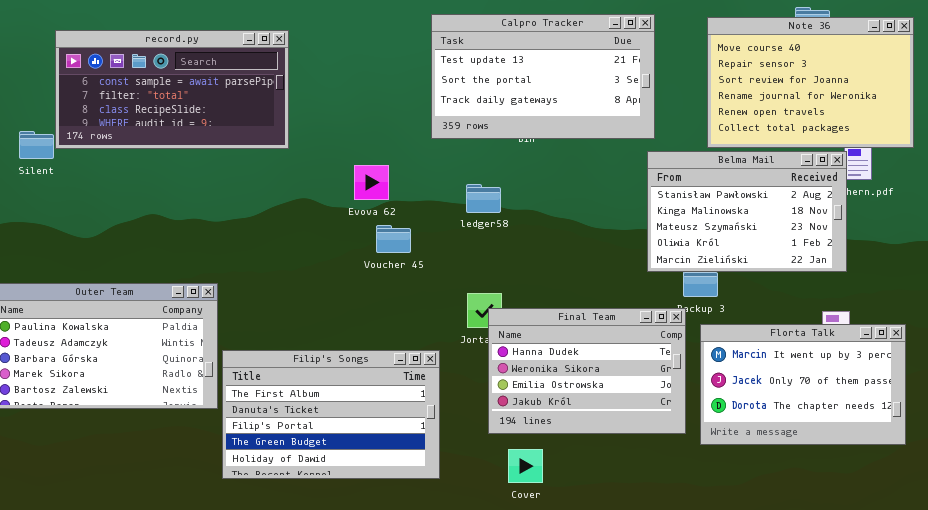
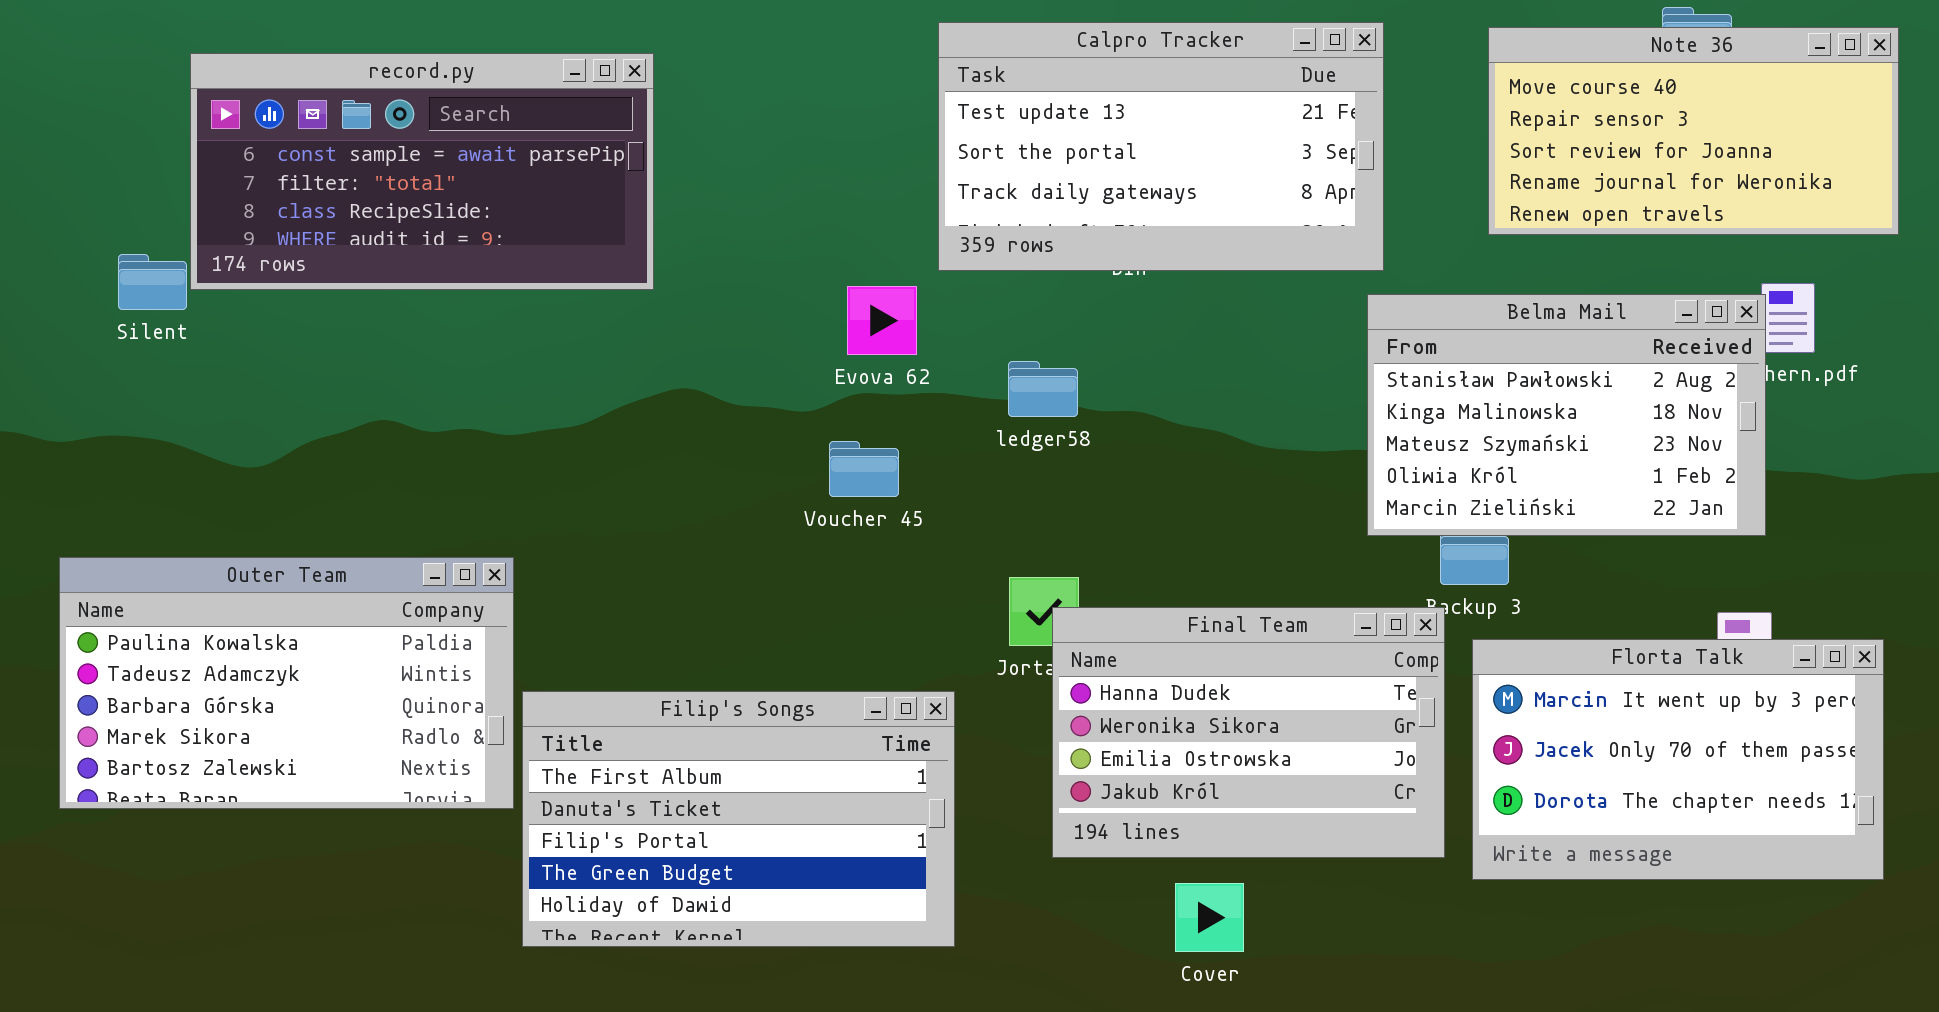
Note 36: [707,17,914,148] -> [1488,27,1899,235], resized
Evova 62: [354,165,389,200] -> [847,286,917,355], moved
Cover: [508,449,543,483] -> [1175,883,1244,952], moved

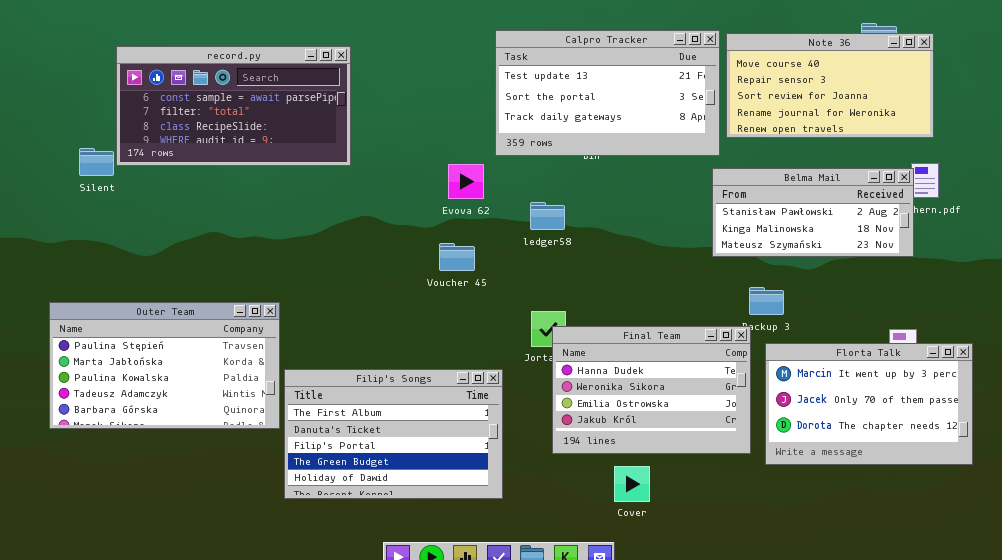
Note 36: [1488,27,1899,235] -> [726,33,934,138], moved
Belma Mail: [1367,294,1766,536] -> [712,168,914,257], resized
Outer Team: [59,557,514,809] -> [49,302,280,429], scrolled up 2 rows

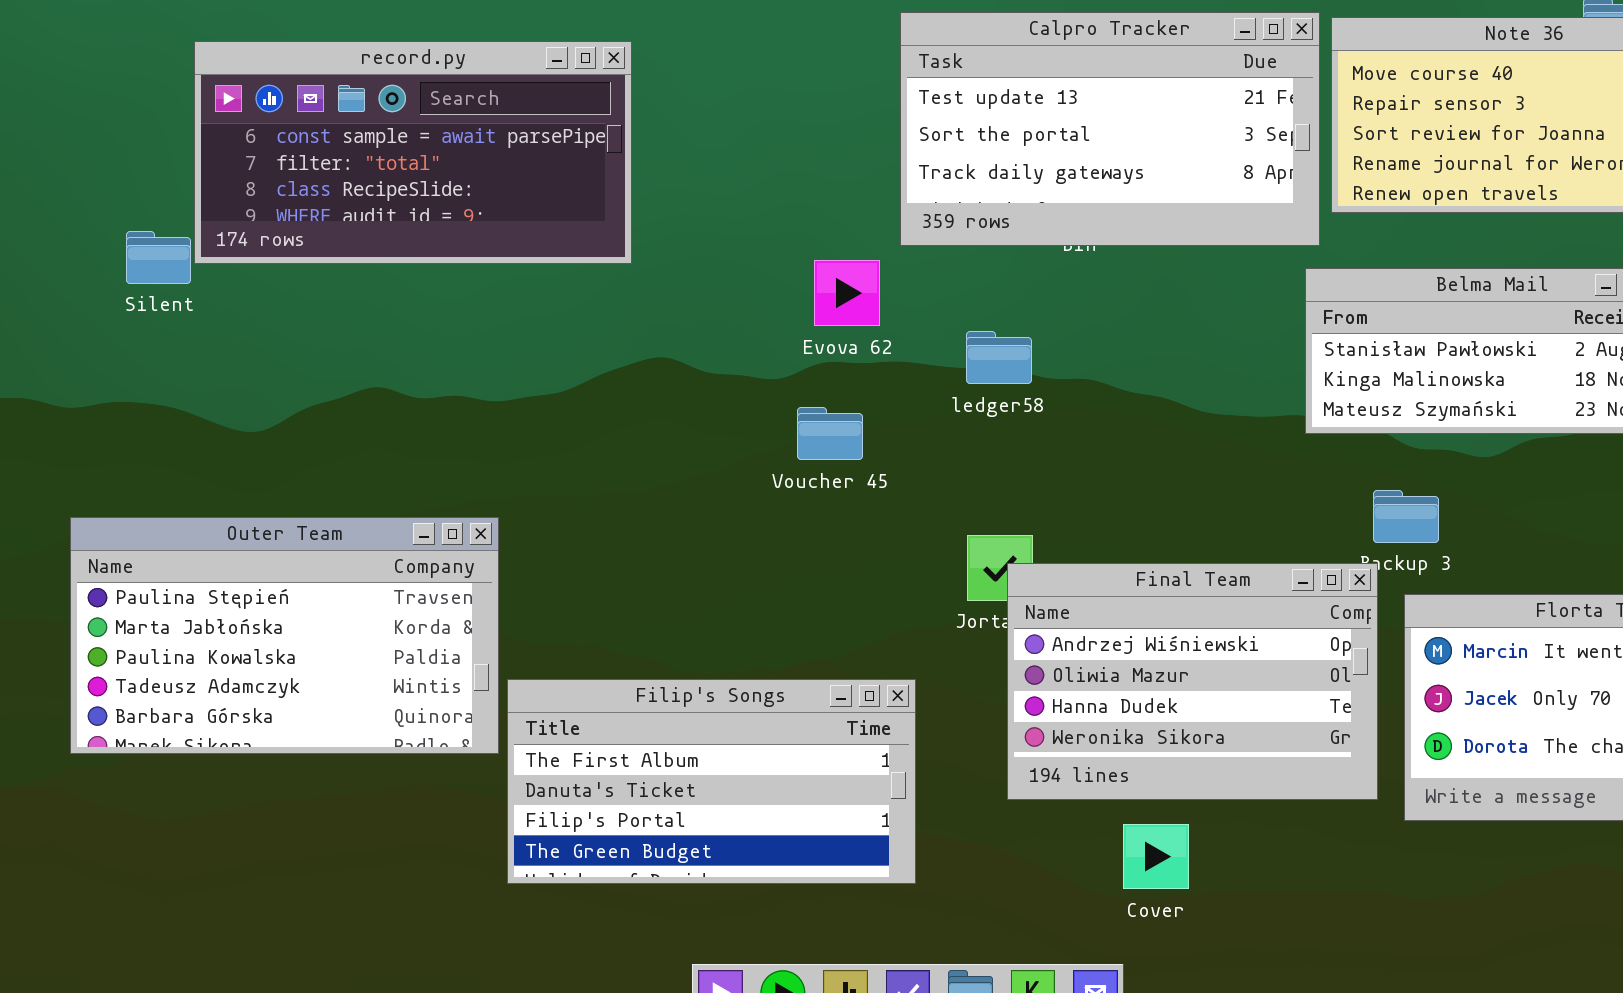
Final Team: [552,326,751,454] -> [1007,563,1378,800], scrolled up 2 rows
Filip's Songs: [284,369,503,499] -> [507,679,916,884], resized

